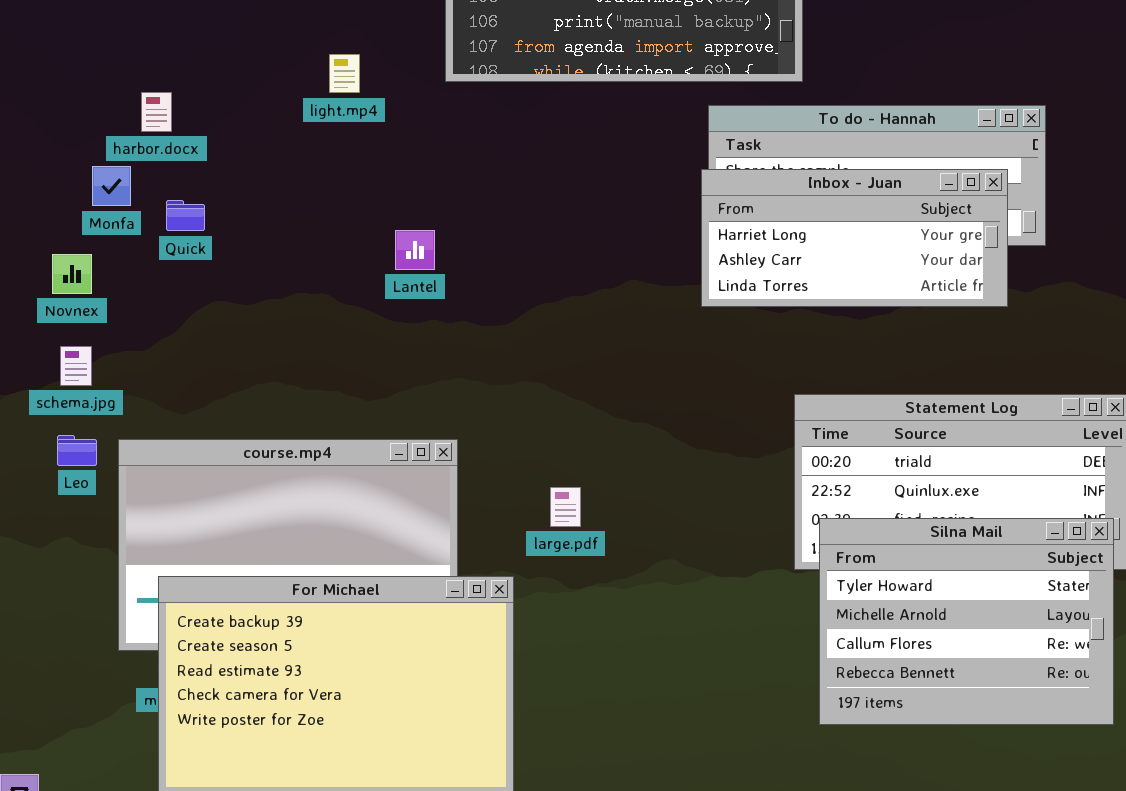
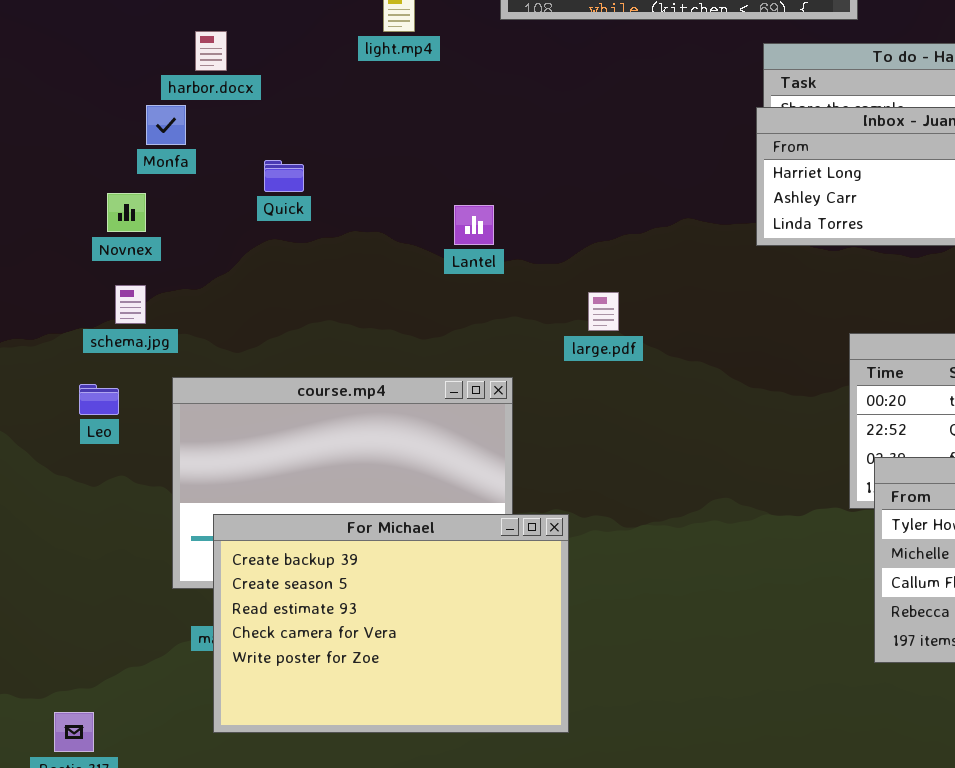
Quick: [166,200,205,231] -> [264,160,304,192], moved
Lantel: [395,230,435,270] -> [454,205,494,245], moved
Leo: [57,435,97,466] -> [79,384,119,415], moved
large.pdf: [550,487,581,527] -> [588,292,619,331], moved

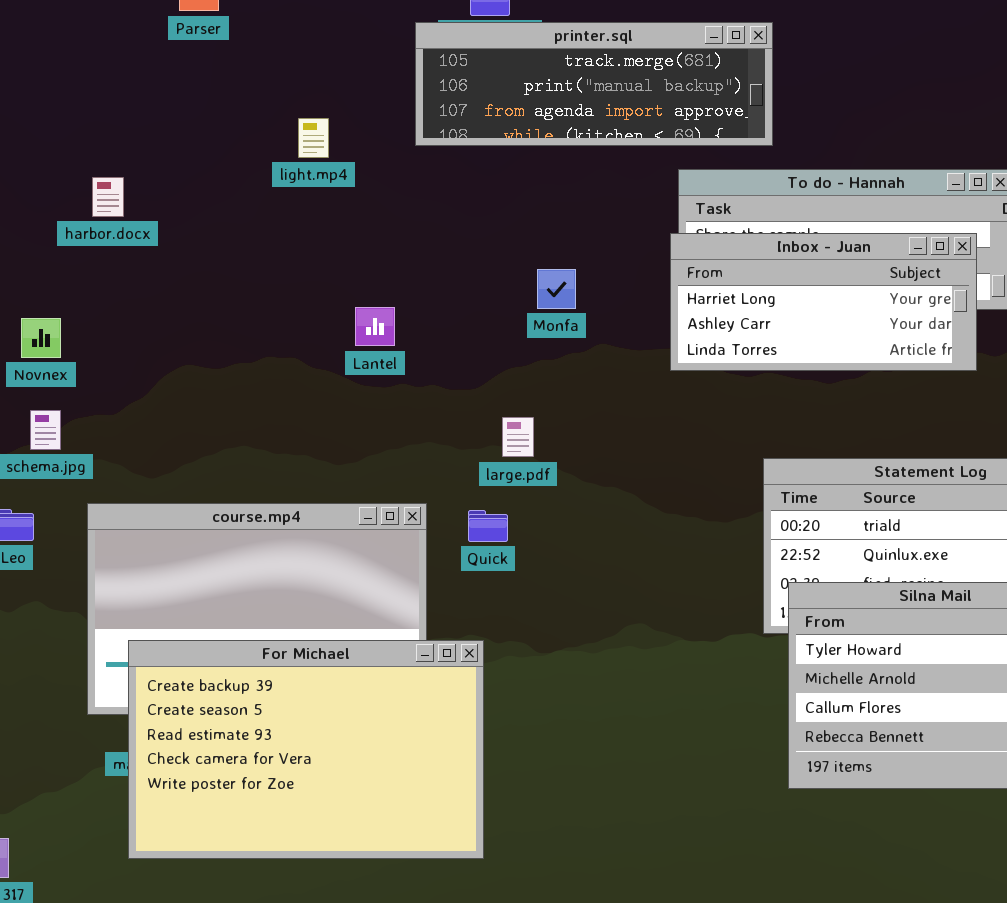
harbor.docx: [195,31,227,71] -> [92,177,124,217], moved
Monfa: [146,105,186,145] -> [537,269,576,309], moved
Quick: [264,160,304,192] -> [468,510,508,542], moved
Lantel: [454,205,494,245] -> [355,307,395,346], moved

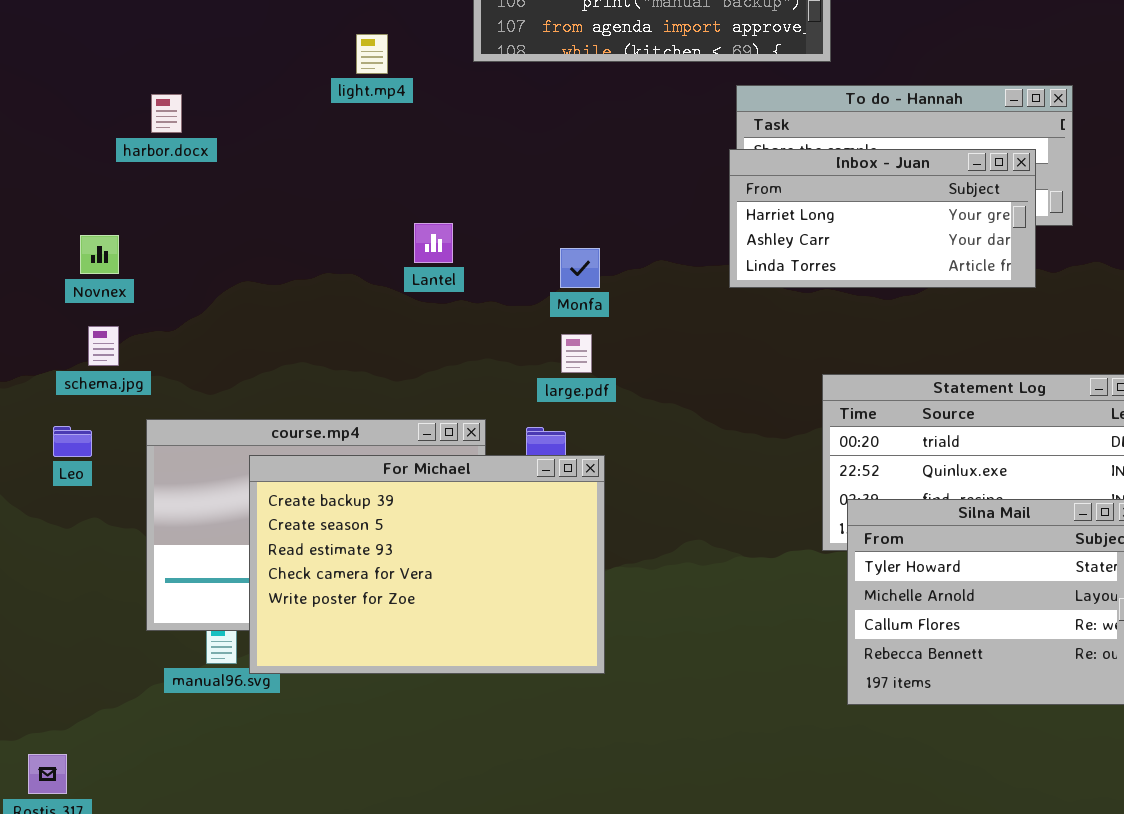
Monfa: [537,269,576,309] -> [560,248,600,288], moved
For Michael: [128,640,484,859] -> [249,455,605,674], moved

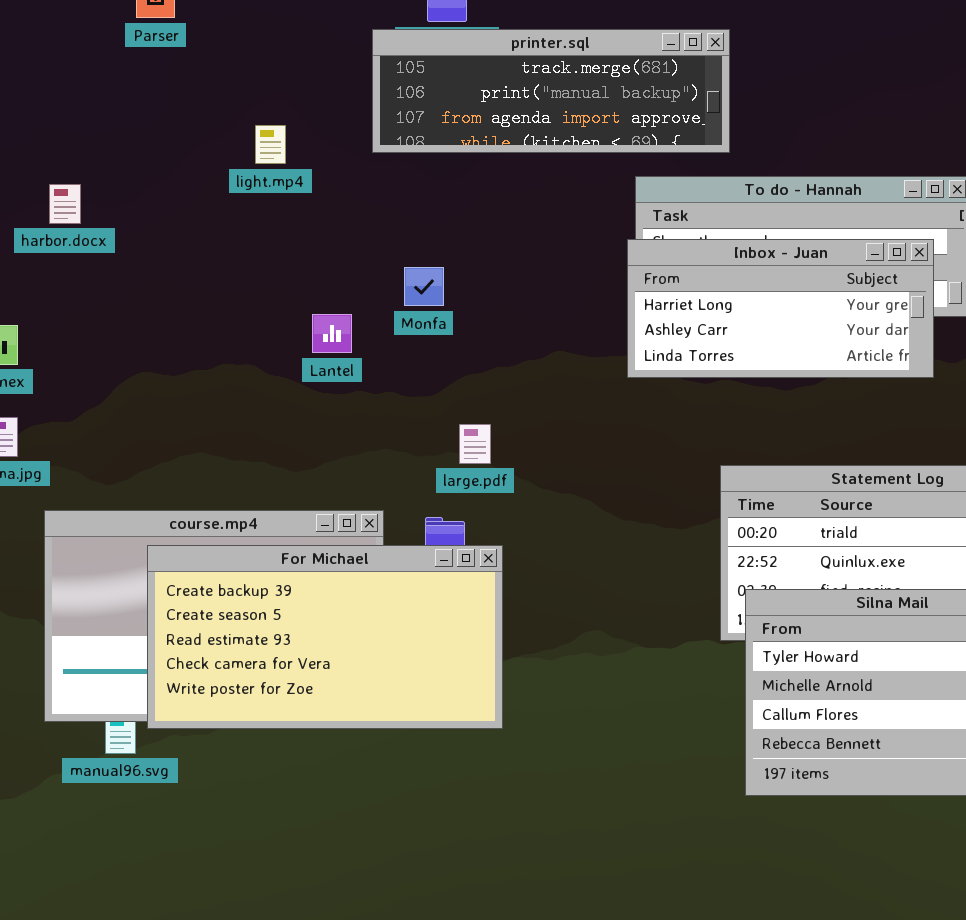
Monfa: [560,248,600,288] -> [404,267,444,306], moved
For Michael: [249,455,605,674] -> [147,545,503,729], resized

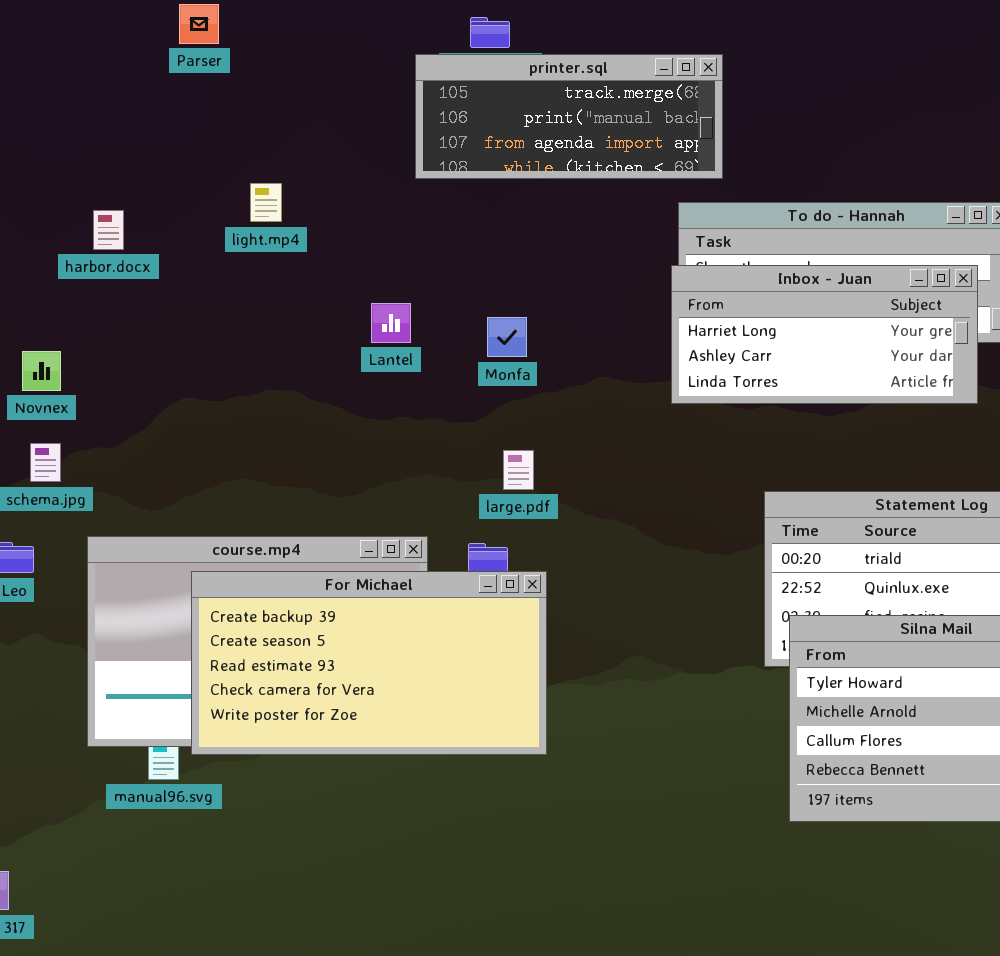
printer.sql: [372,29,730,153] -> [415,54,723,179], resized
light.mp4: [255,125,286,164] -> [250,183,282,222], moved
Monfa: [404,267,444,306] -> [487,317,527,357], moved
Lantel: [312,314,352,353] -> [371,303,411,343], moved

